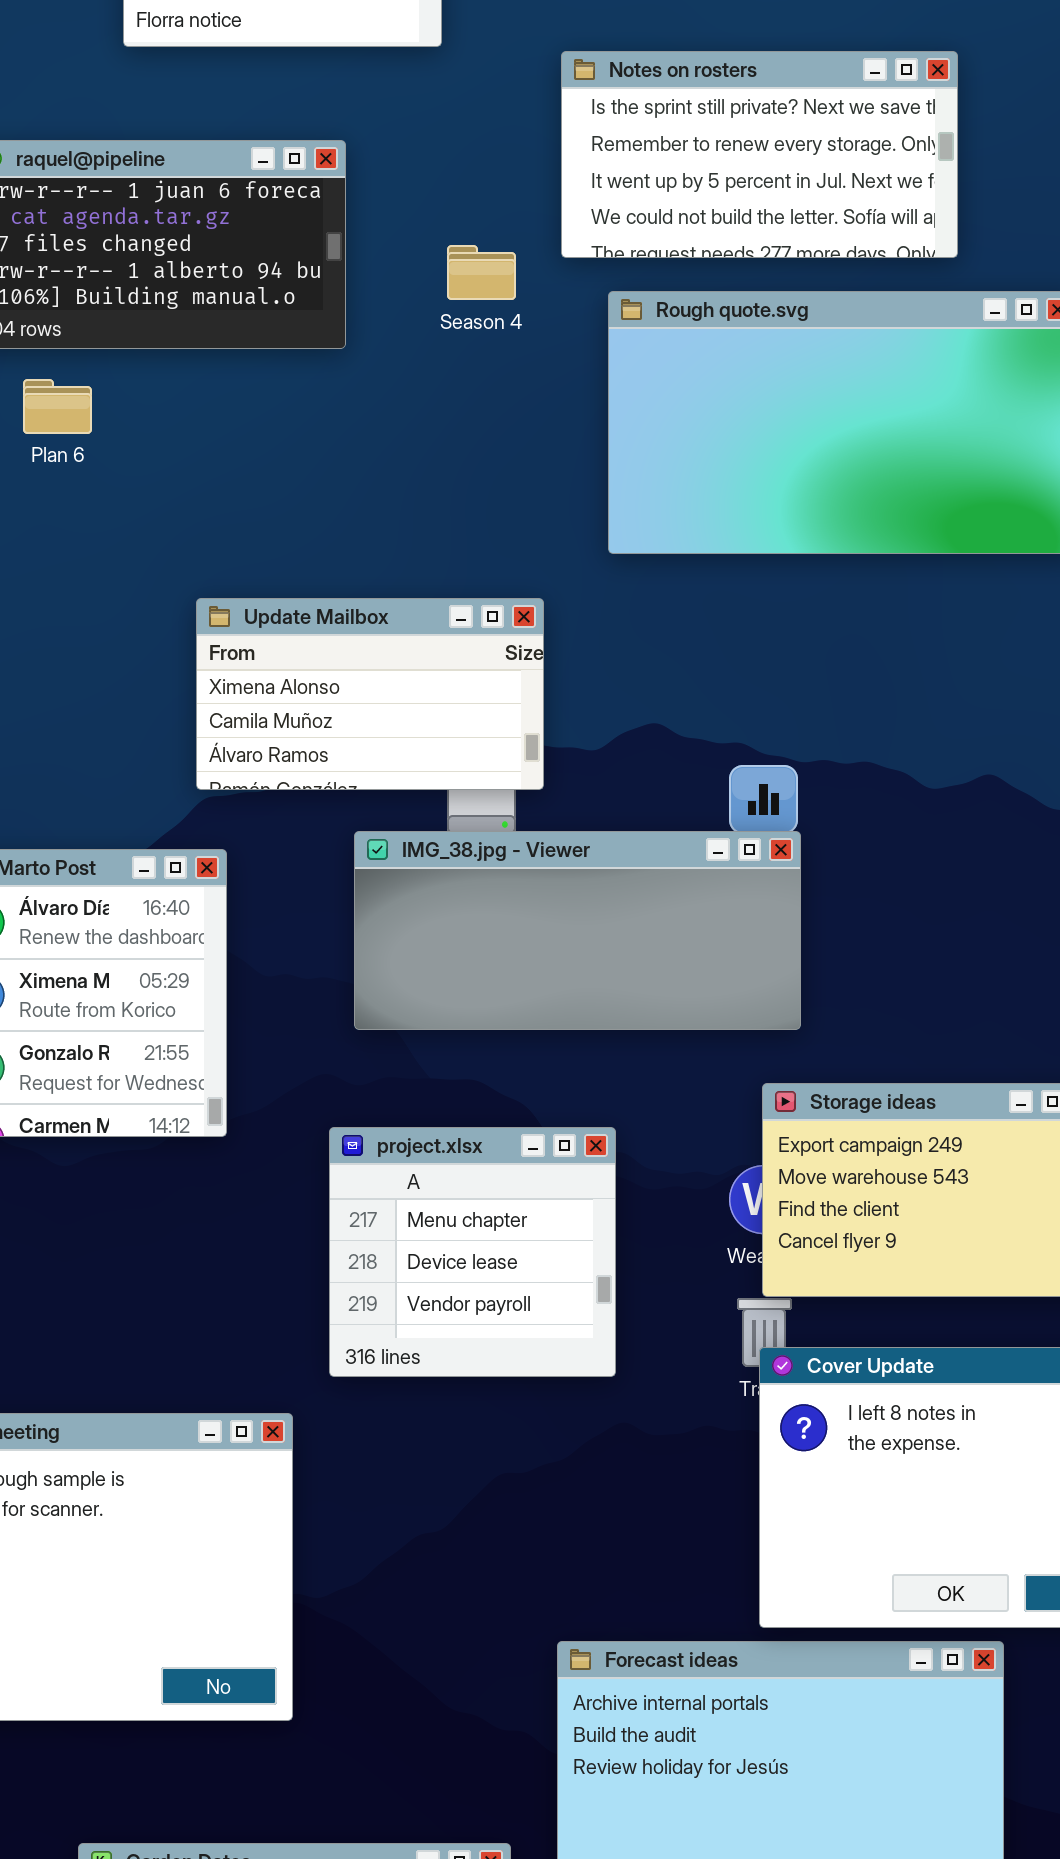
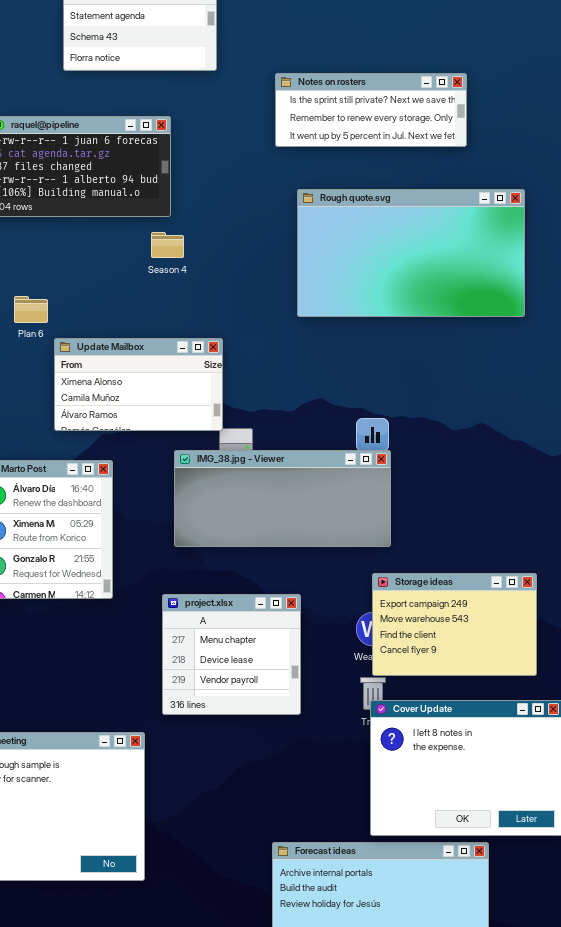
Notes on rosters: [561,51,958,258] -> [275,73,467,147], resized
Season 4: [447,245,516,300] -> [151,232,184,258], moved
Plan 6: [23,379,92,434] -> [14,296,48,323], moved
Update Mailbox: [196,598,544,790] -> [54,338,223,431], moved

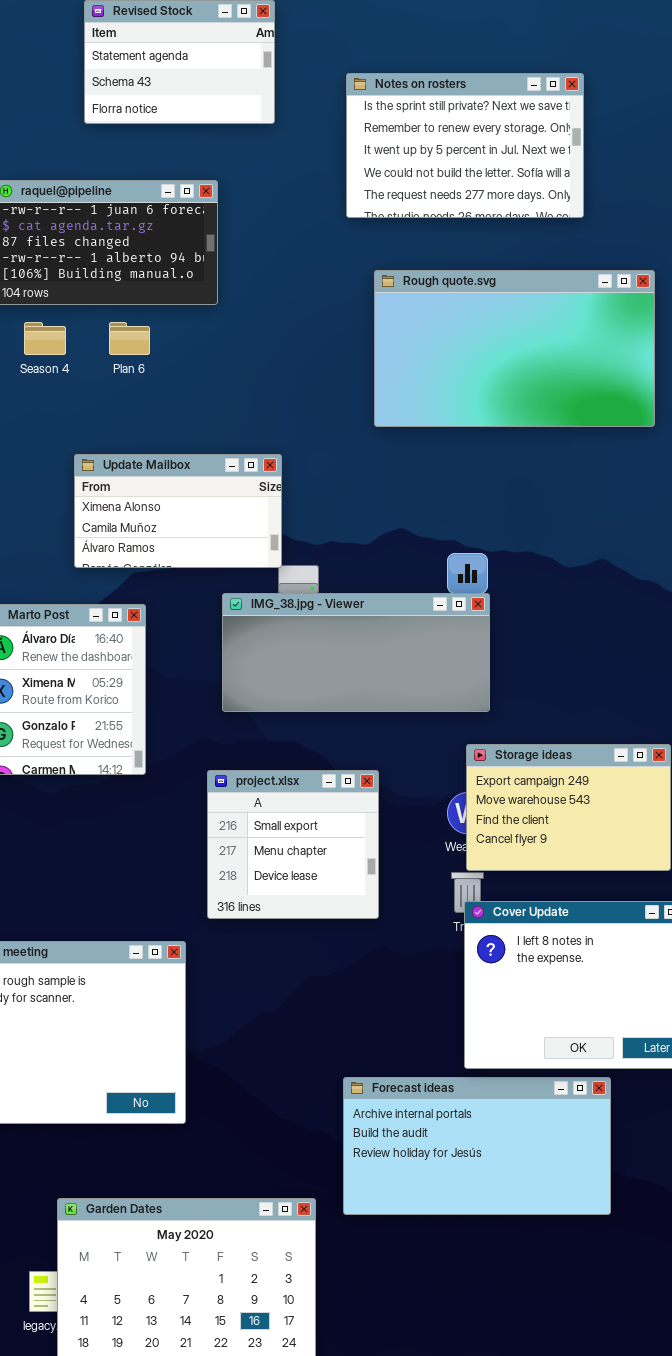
Notes on rosters: [275,73,467,147] -> [346,73,584,218], resized
Season 4: [151,232,184,258] -> [24,322,66,355], moved
Plan 6: [14,296,48,323] -> [109,322,150,355], moved
project.xlsx: [162,594,301,715] -> [207,770,379,919], scrolled up 1 row

